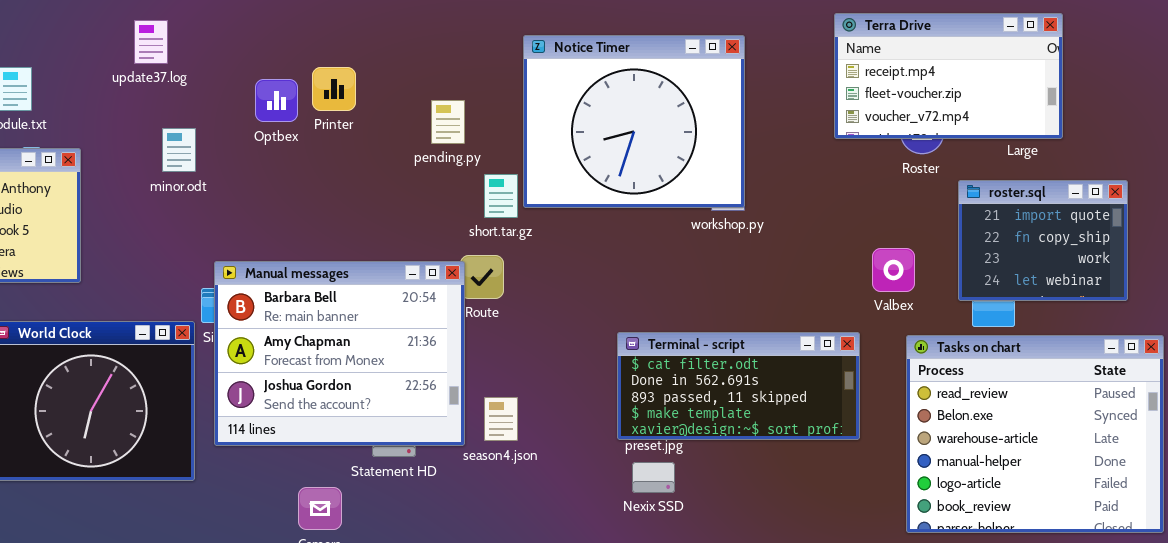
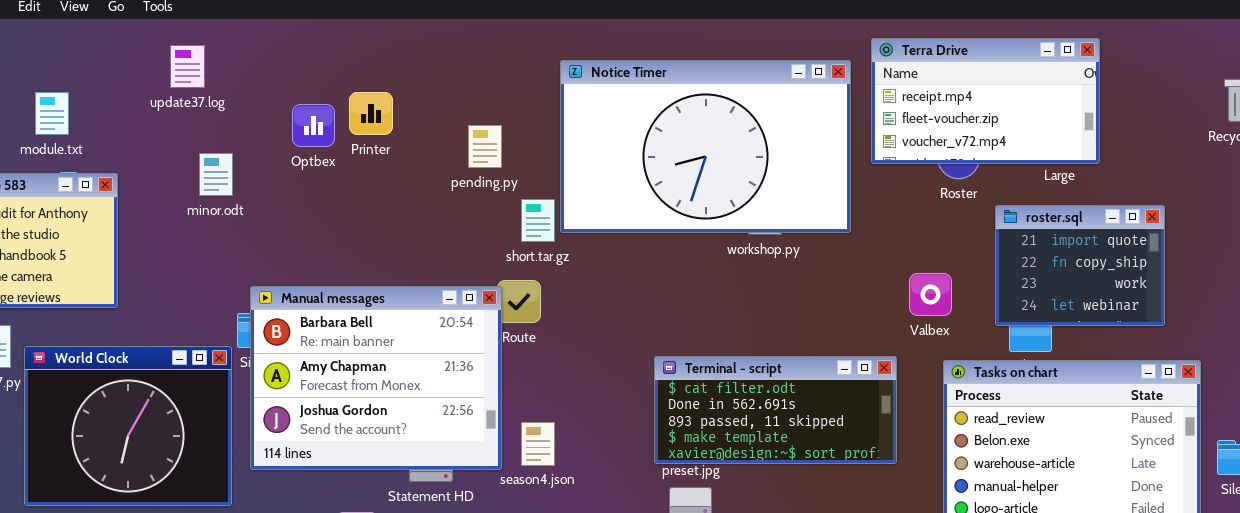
Notice Timer: [523,35,745,208] -> [560,60,851,233], resized

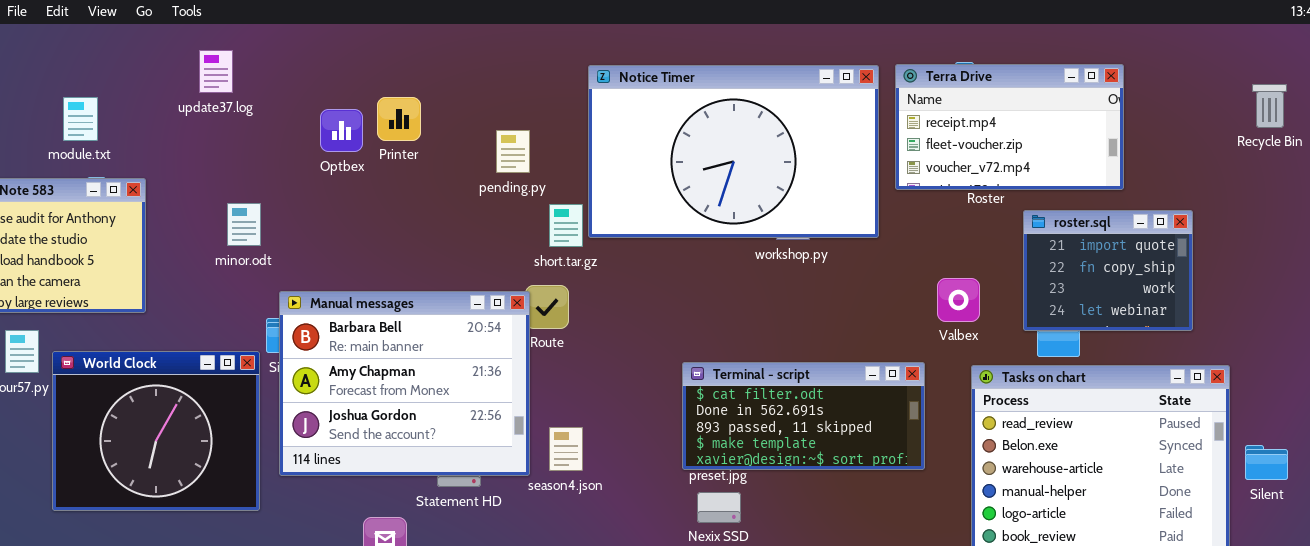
Terra Drive: [871,38,1100,164] -> [895,64,1124,190], moved
minor.odt: [199,153,233,196] -> [227,203,261,246], moved

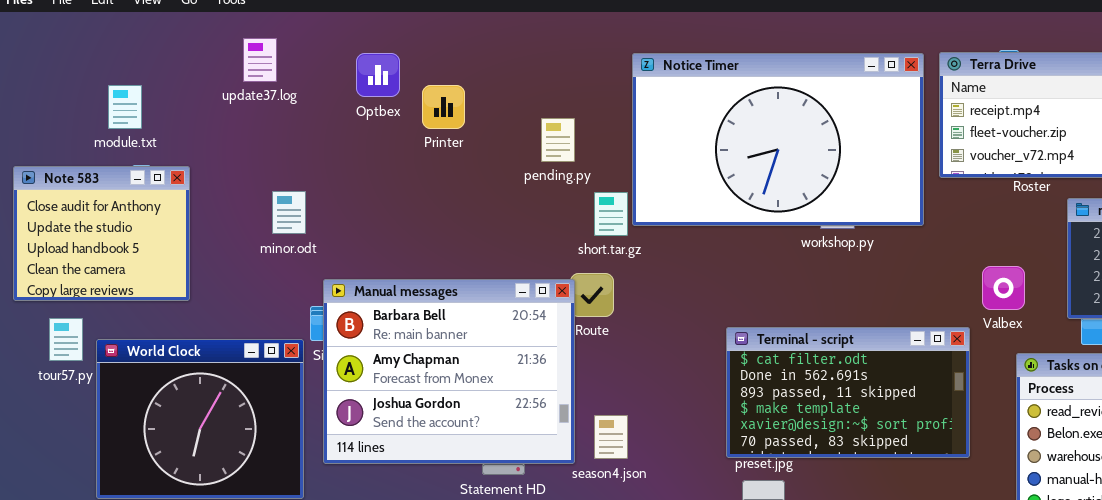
Optbex: [320,109,363,152] -> [356,53,400,97], moved
Terminal - script: [682,362,925,470] -> [726,327,970,458], resized

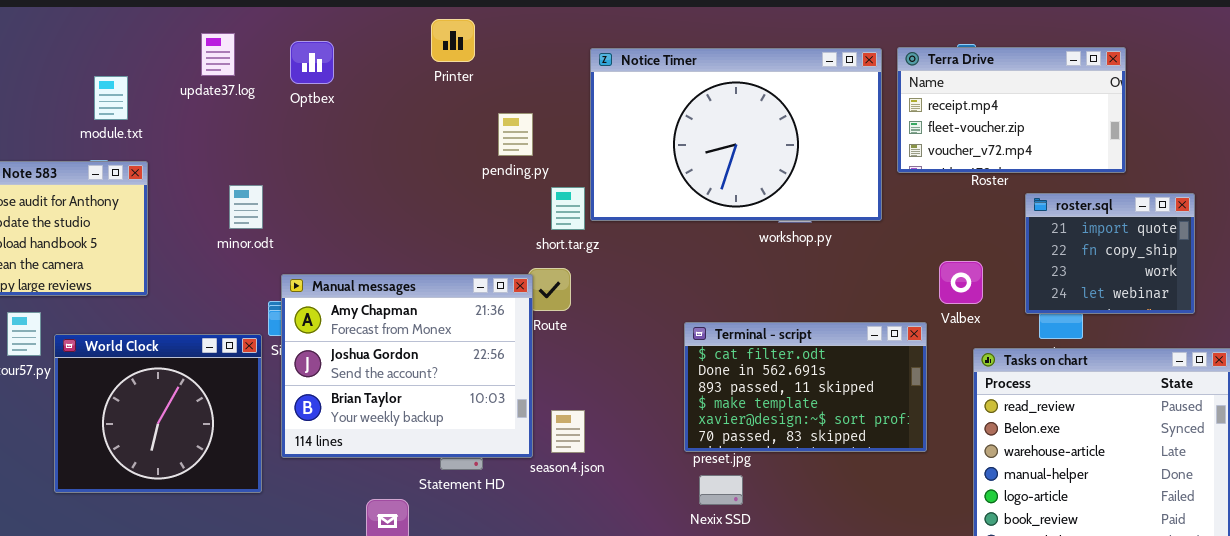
Optbex: [356,53,400,97] -> [290,41,334,84], moved
module.txt: [108,85,142,129] -> [94,76,128,120], moved
Printer: [422,85,465,129] -> [431,19,475,62], moved
Manual messages: [323,279,575,464] -> [281,274,533,458], scrolled down 1 row

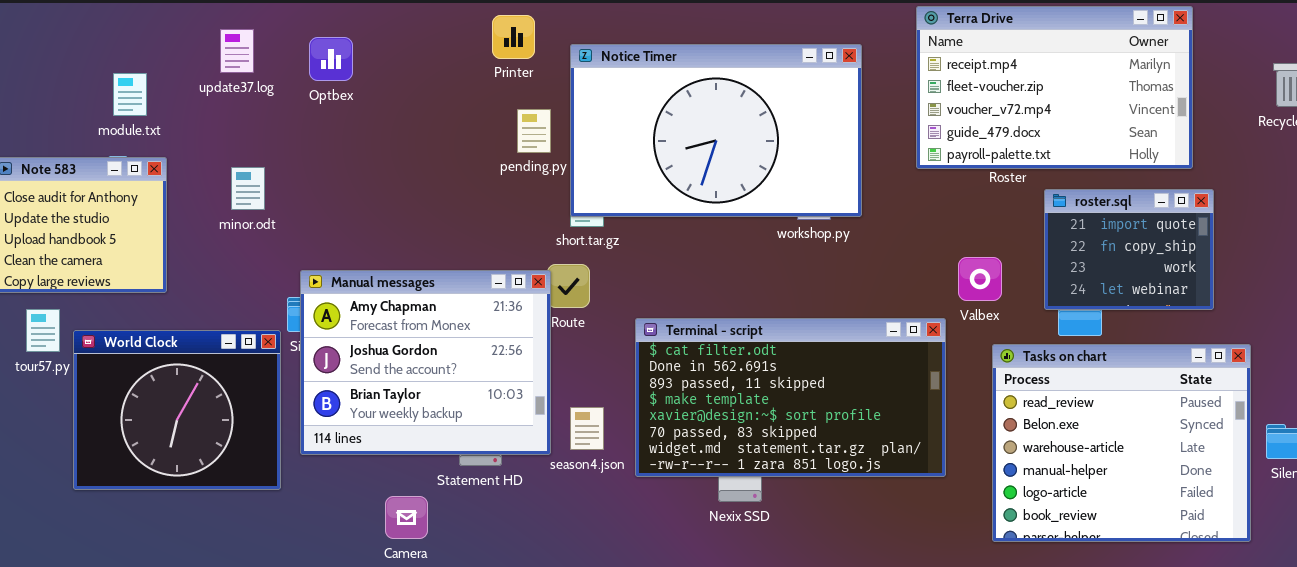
Printer: [431,19,475,62] -> [492,15,535,59], moved
Terra Drive: [897,47,1126,173] -> [916,6,1193,169], resized
Notice Timer: [590,48,882,221] -> [570,44,862,217], moved
minor.odt: [229,185,263,229] -> [231,167,265,210], moved
Terminal - script: [684,322,927,452] -> [635,318,946,477], resized

